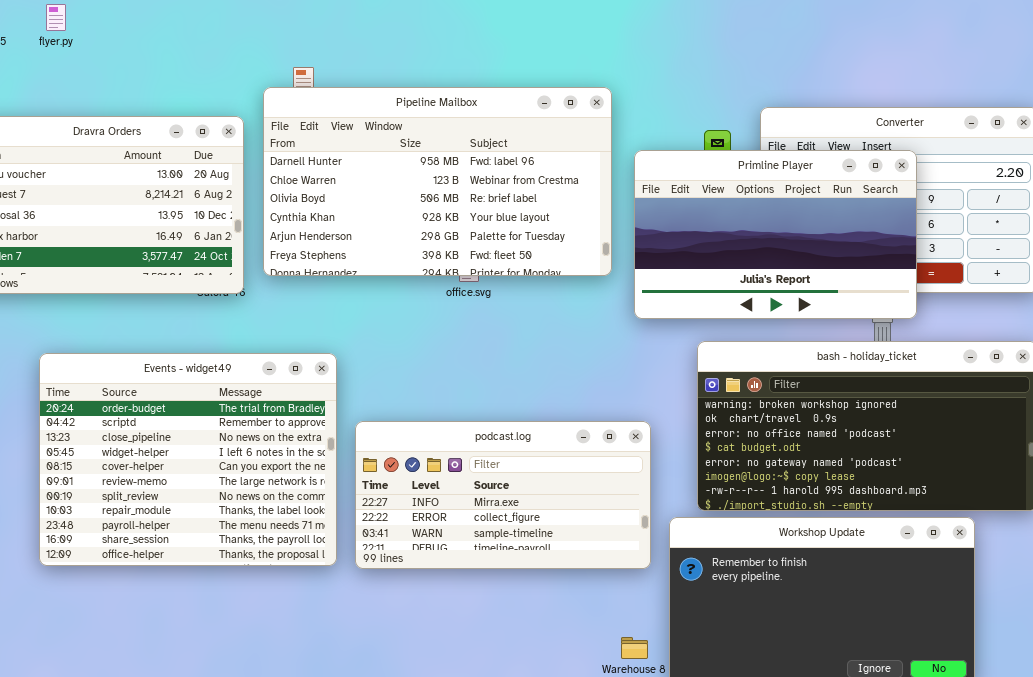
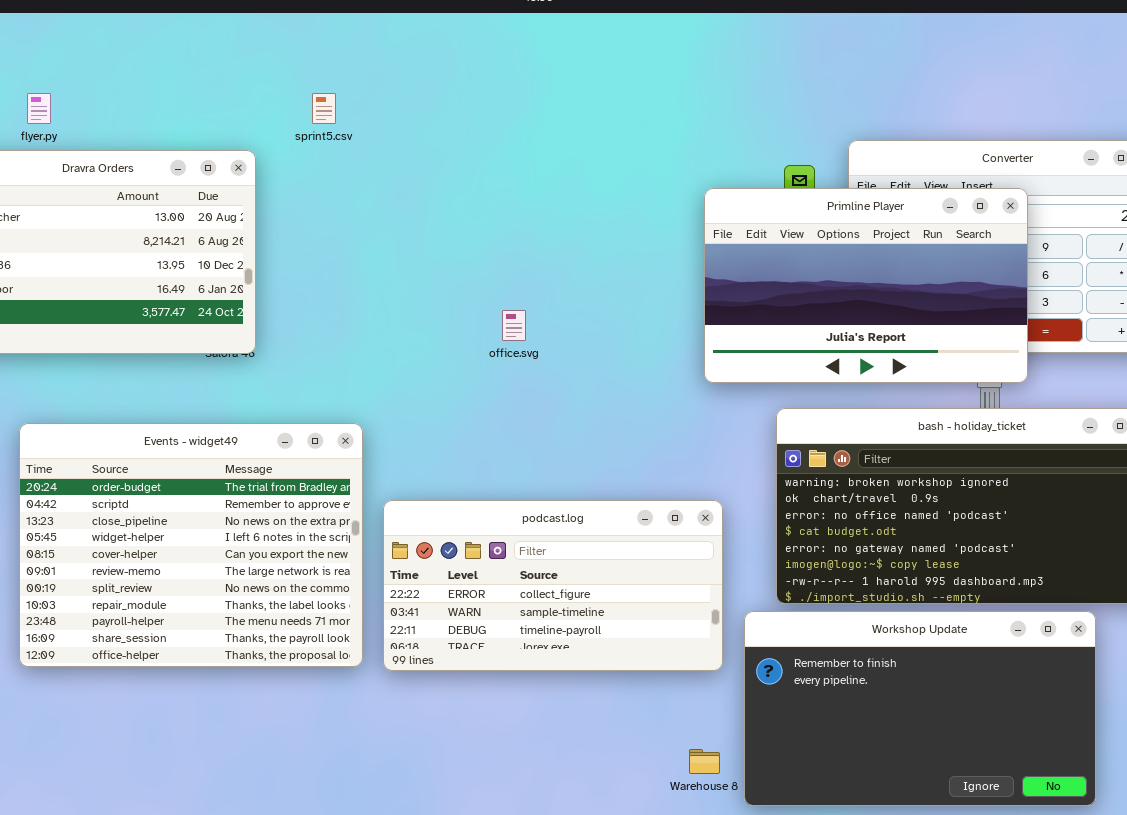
flyer.py: [46,4,66,31] -> [27,93,51,124], moved
Pipeline Mailbox: [263,87,612,276] -> none, closed
podcast.log: [355,421,651,569] -> [383,500,723,671], scrolled down 1 row

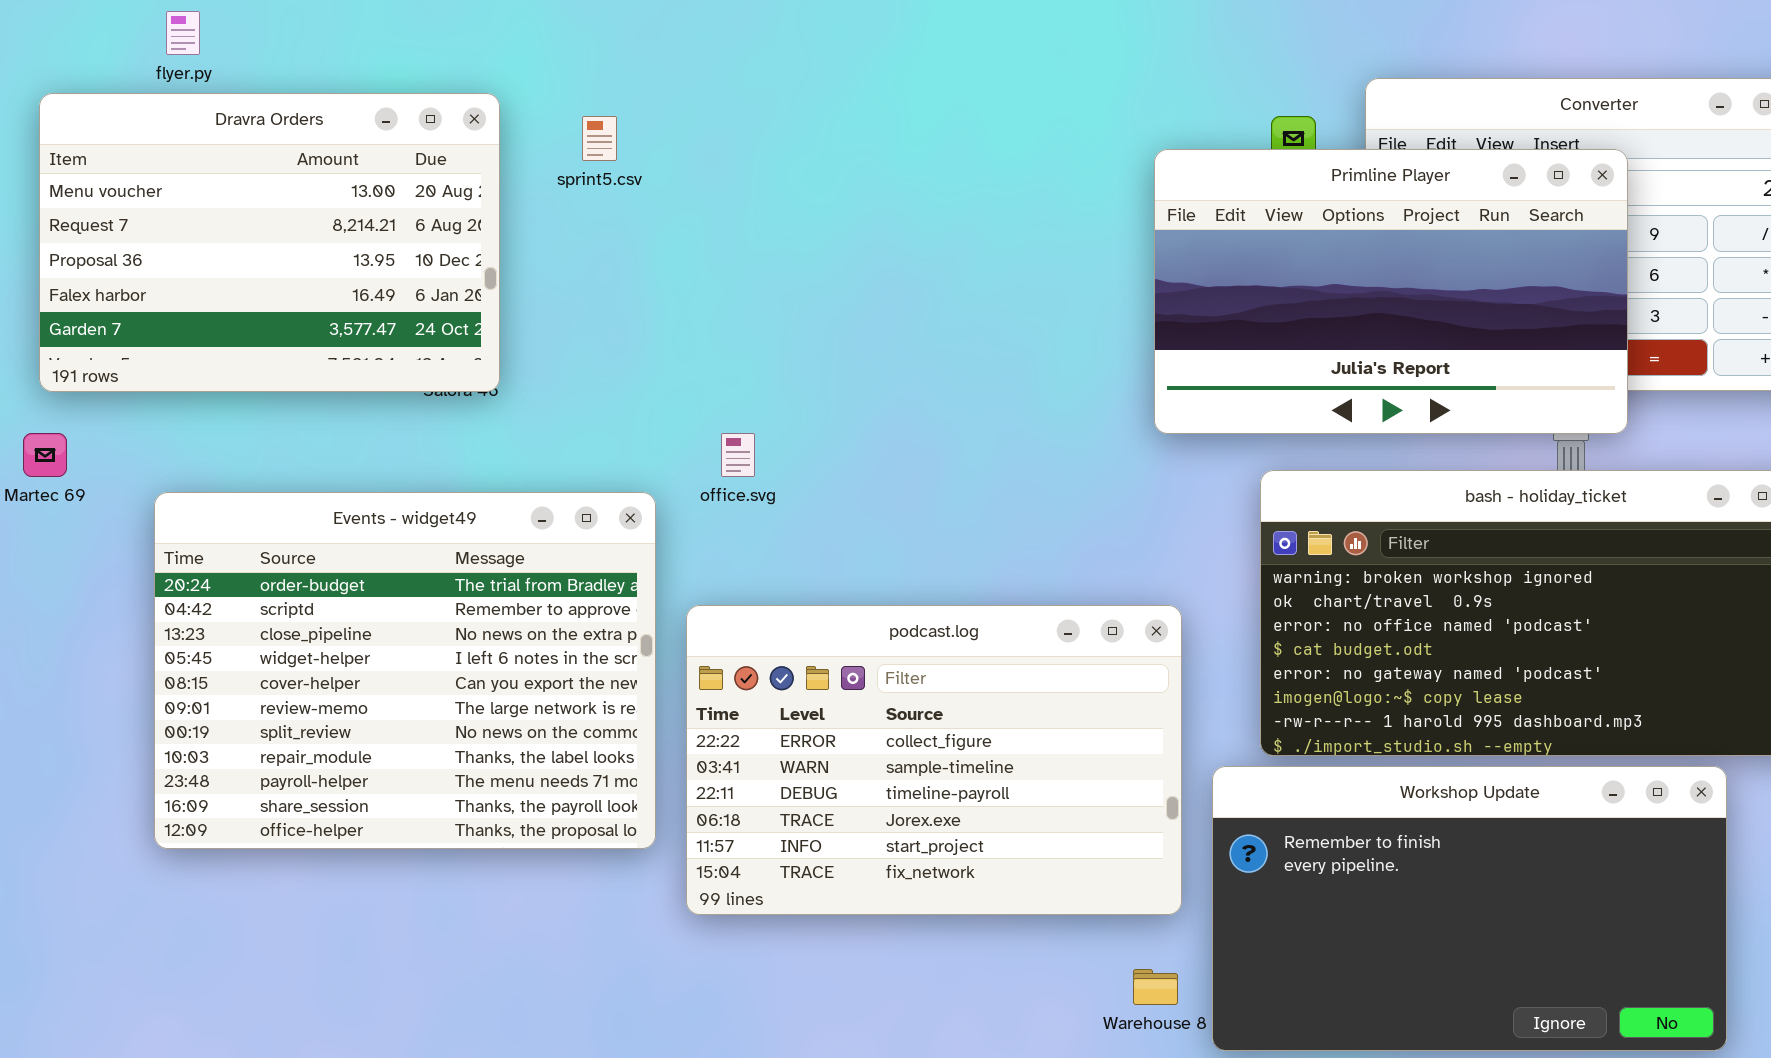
sprint5.csv: [312,93,336,124] -> [582,116,617,161], moved
office.svg: [502,310,526,341] -> [721,433,755,477], moved
podcast.log: [383,500,723,671] -> [686,605,1182,915], resized

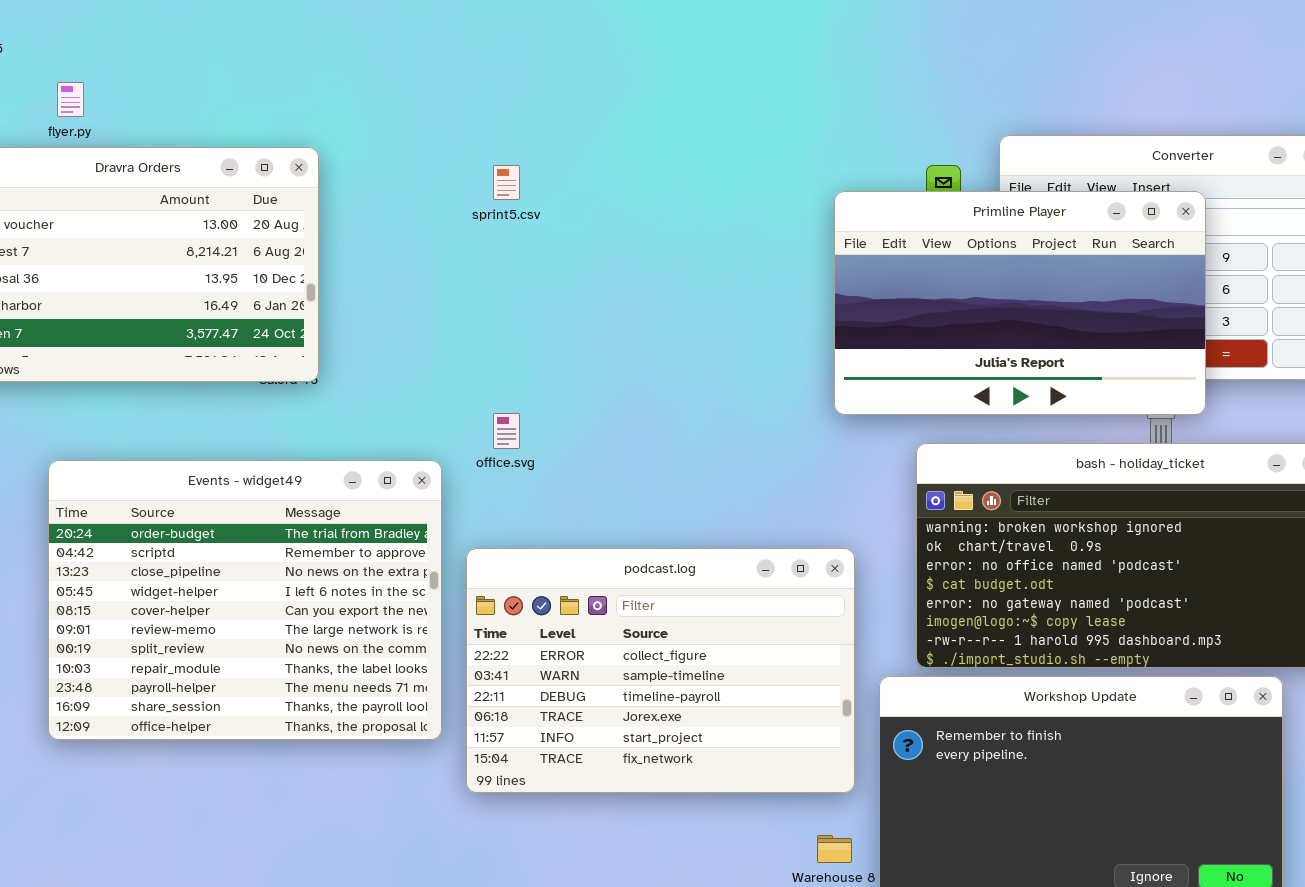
sprint5.csv: [582,116,617,161] -> [493,165,520,200], moved

